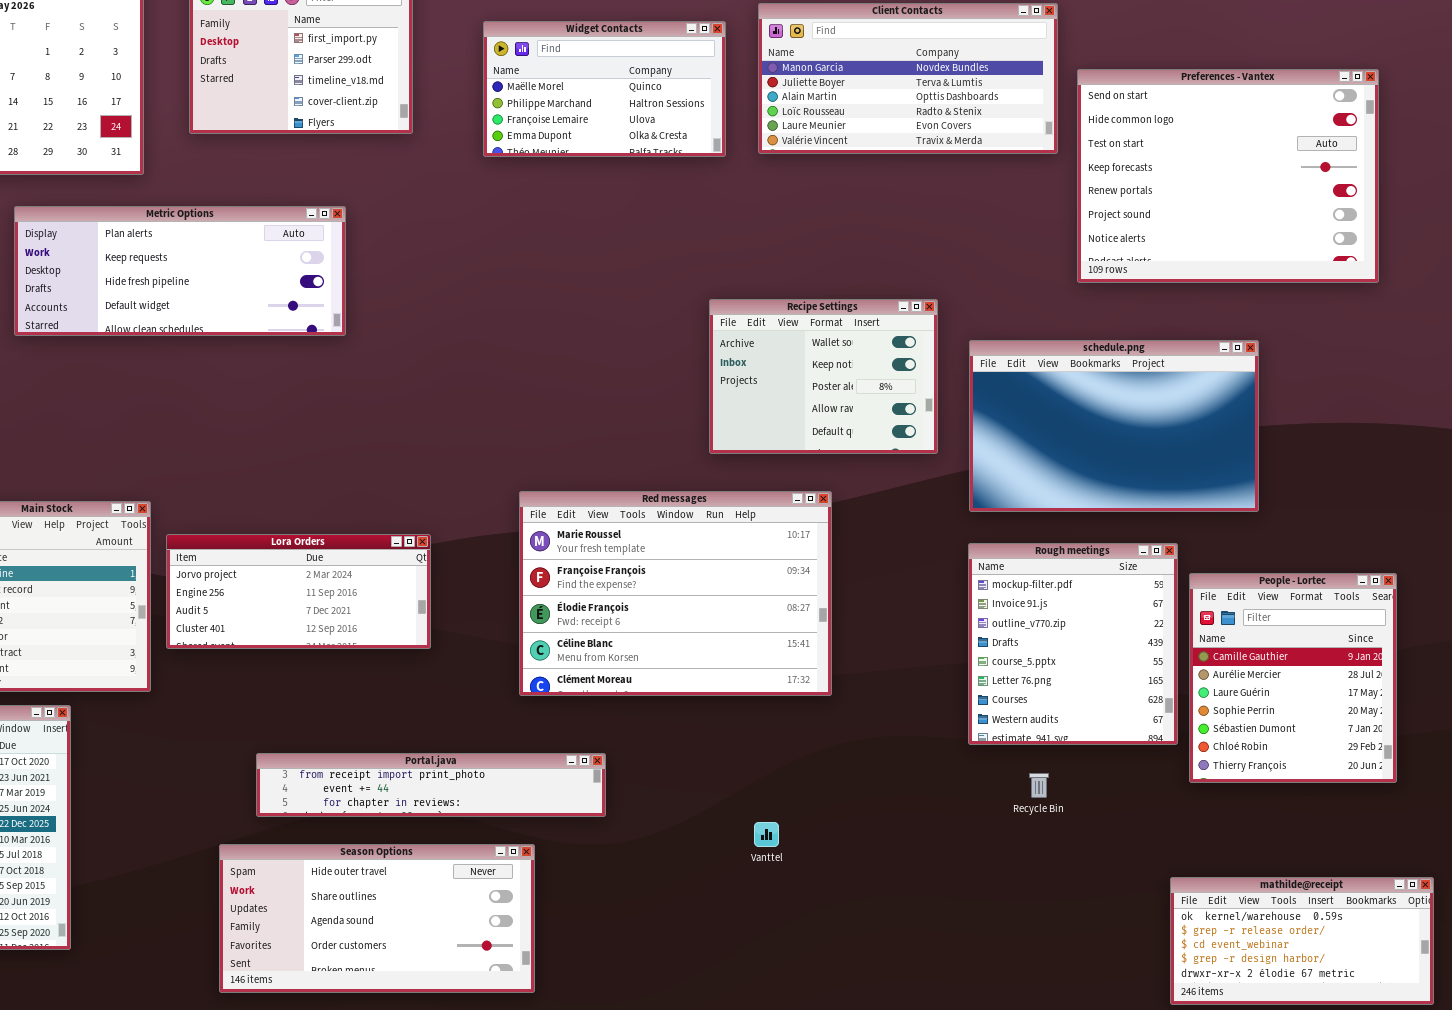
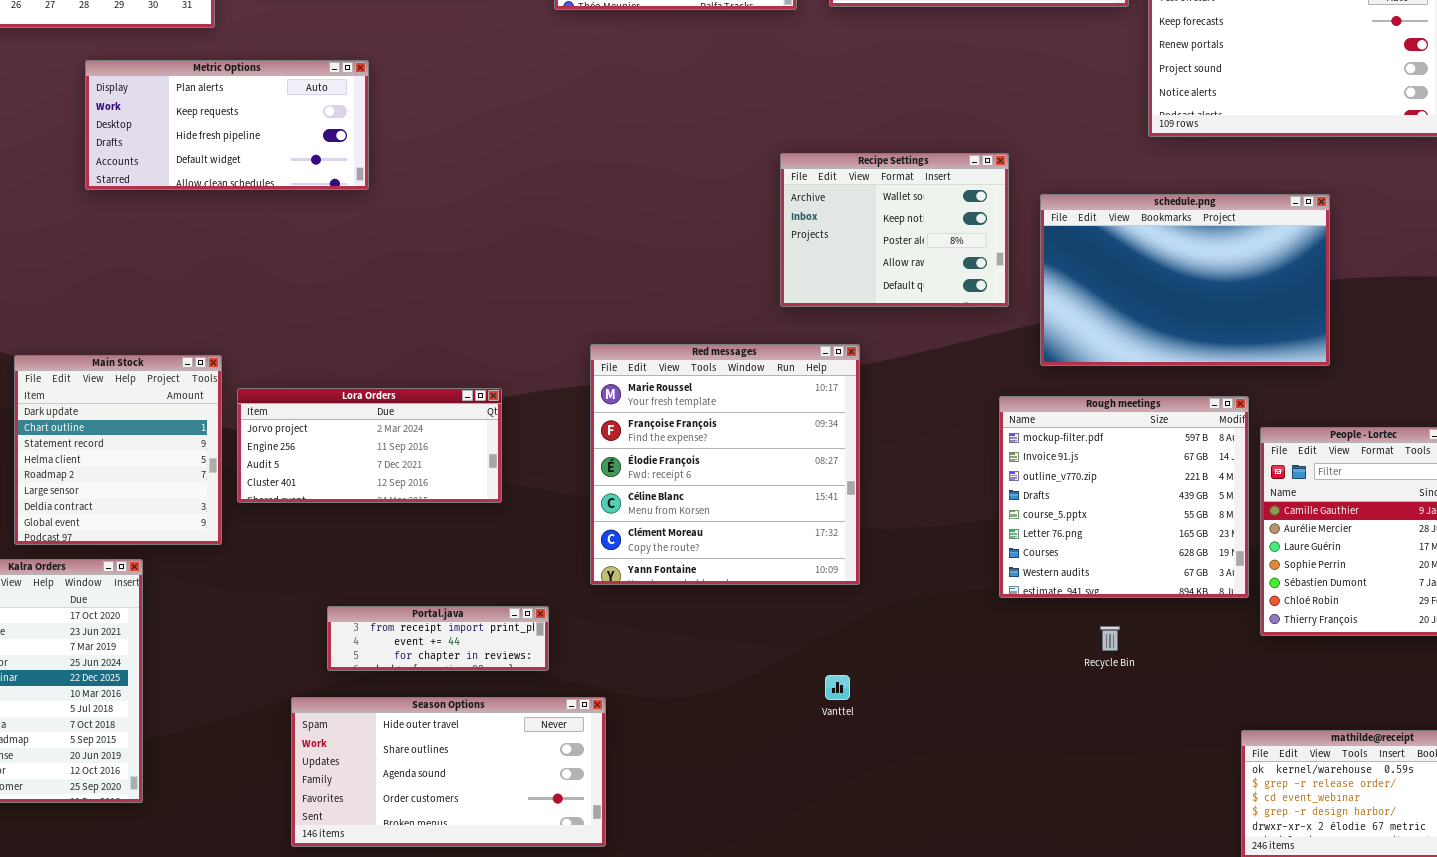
Metric Options: [14,206,346,336] -> [85,60,369,190], resized
Red messages: [519,491,832,696] -> [590,344,860,585], resized
Rough meetings: [968,543,1178,745] -> [999,396,1249,598], resized
Portal.java: [256,753,606,817] -> [327,606,549,671], resized

